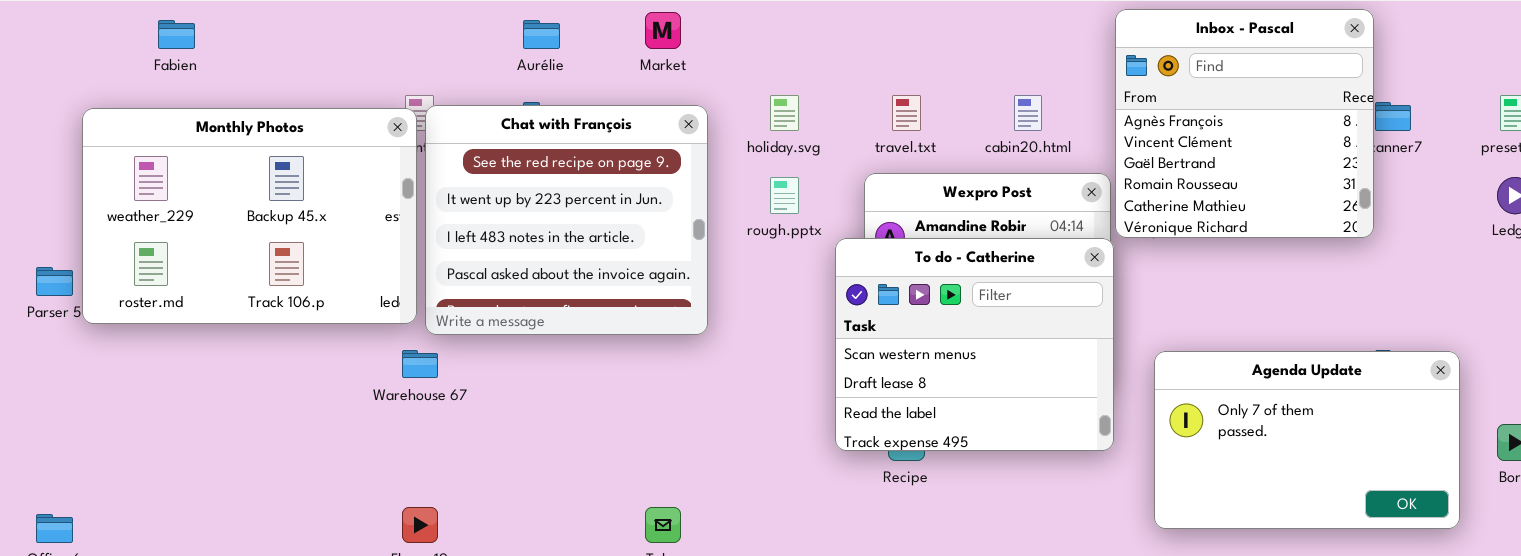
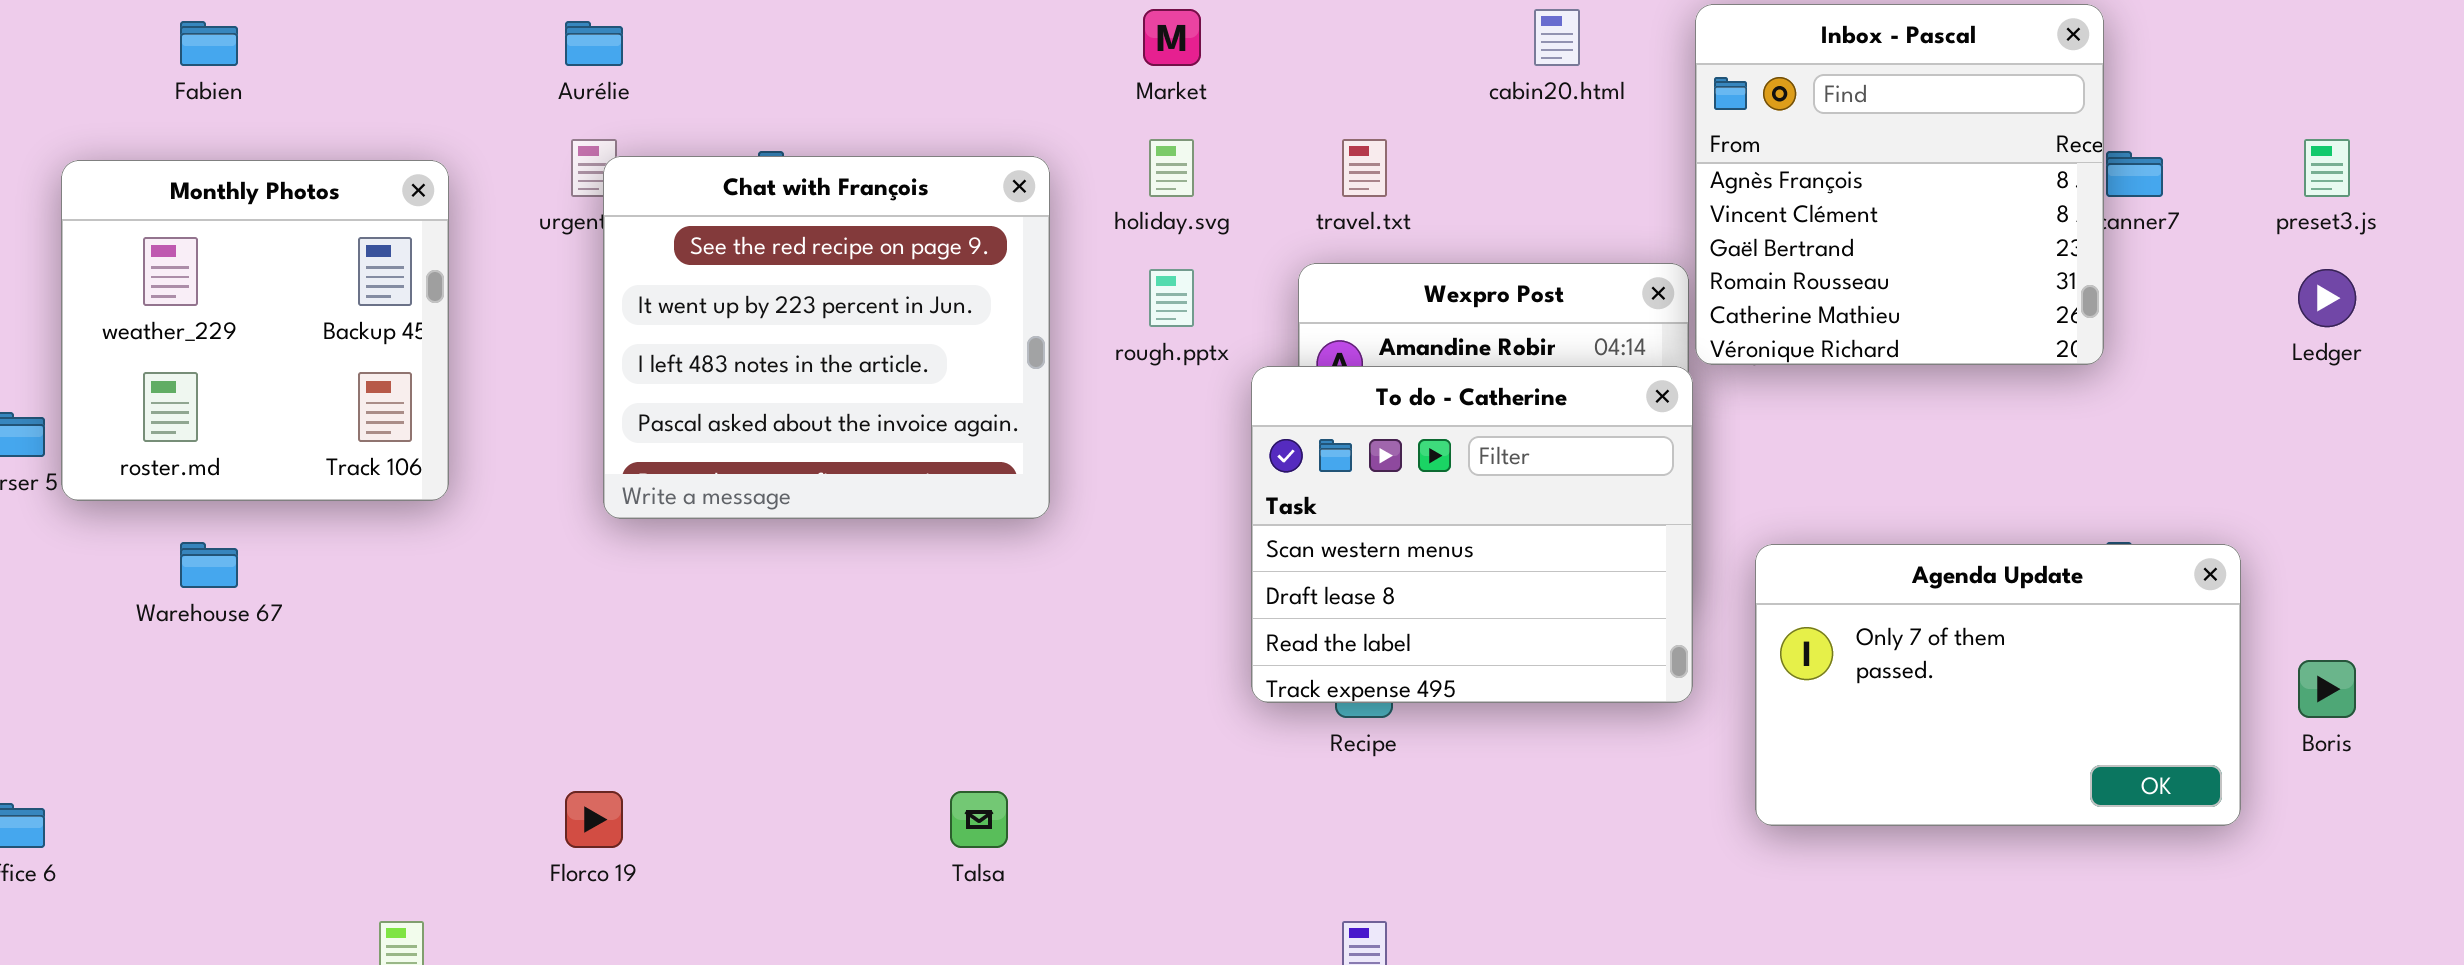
Market: [645,12,681,49] -> [1143,9,1201,66], moved
Aurélie: [523,20,560,49] -> [565,21,623,66], moved
cabin20.html: [1014,95,1042,131] -> [1534,9,1580,66], moved
Monthly Photos: [82,108,417,324] -> [61,160,449,501], resized
Warehouse 67: [402,350,438,378] -> [180,542,238,588], moved

